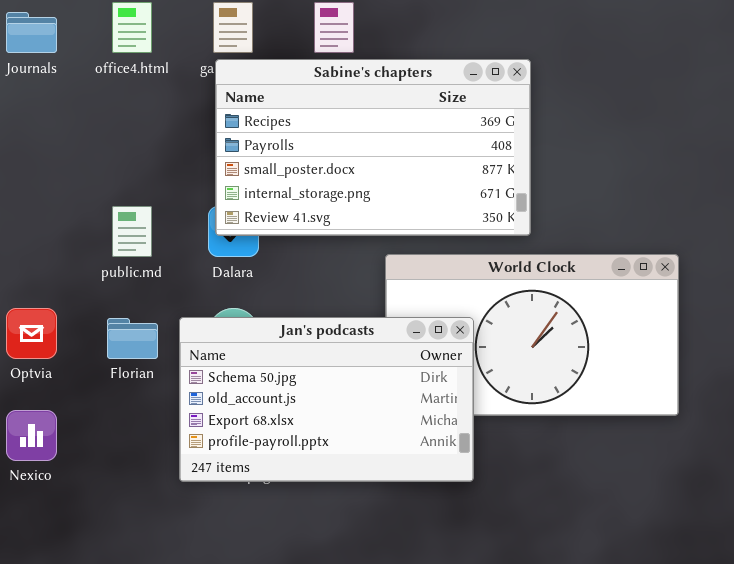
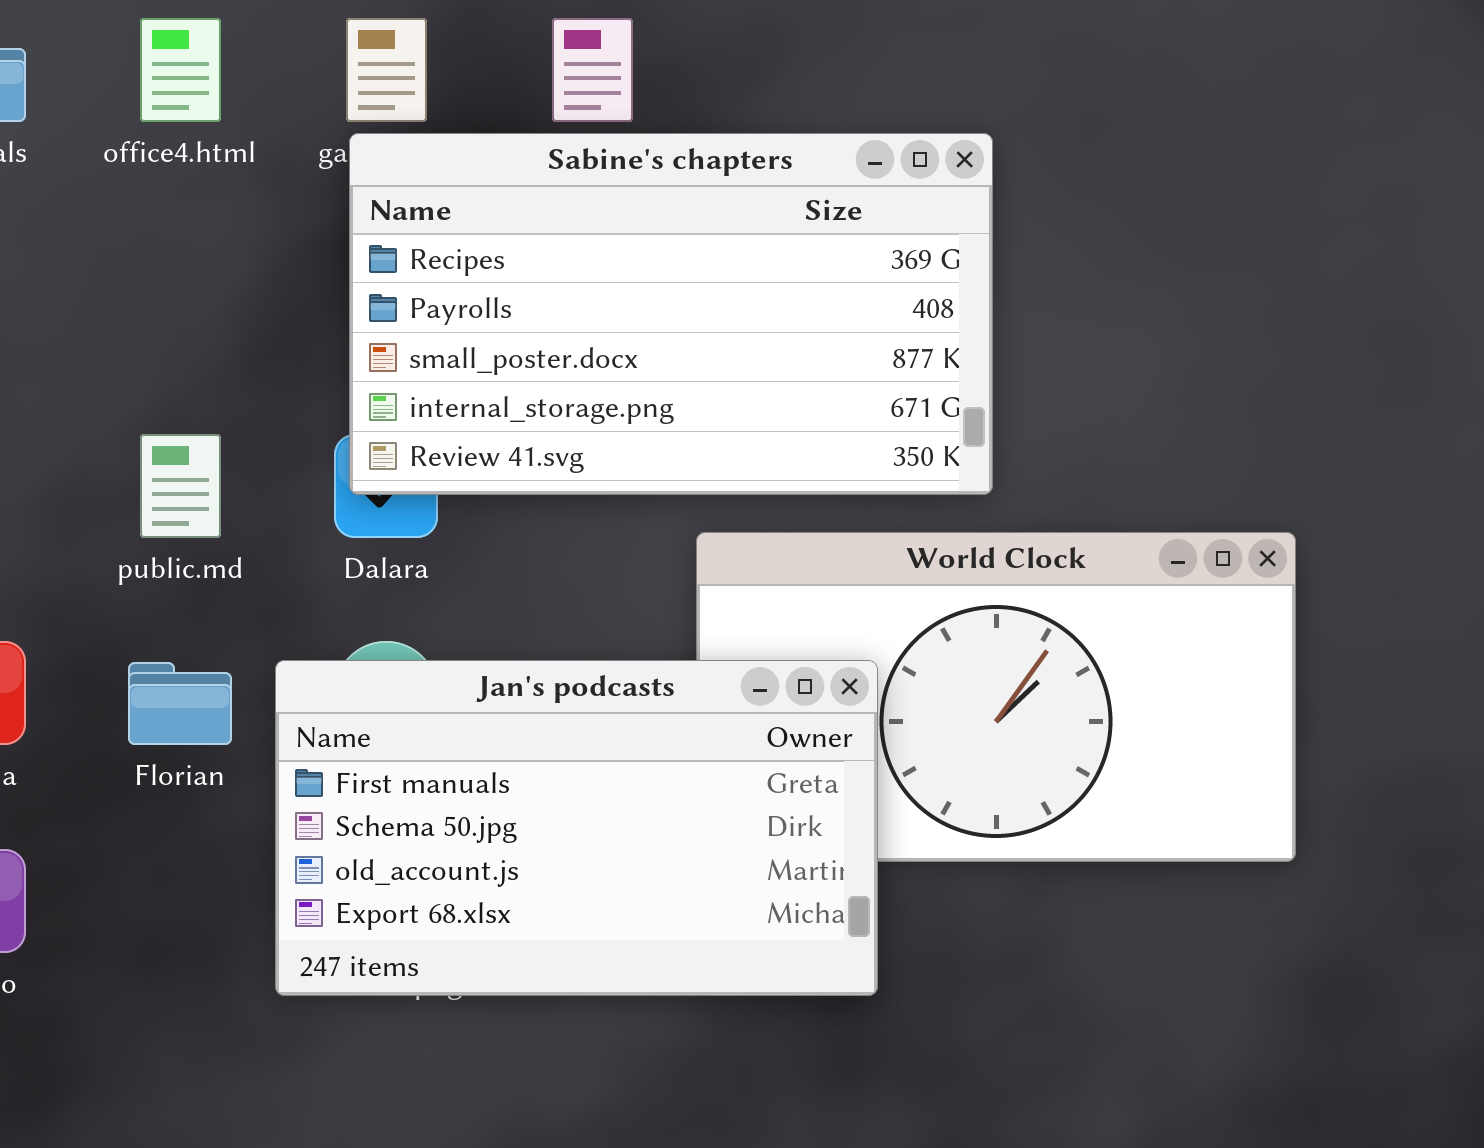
Jan's podcasts: [179,317,474,482] -> [275,660,878,996], scrolled up 1 row

